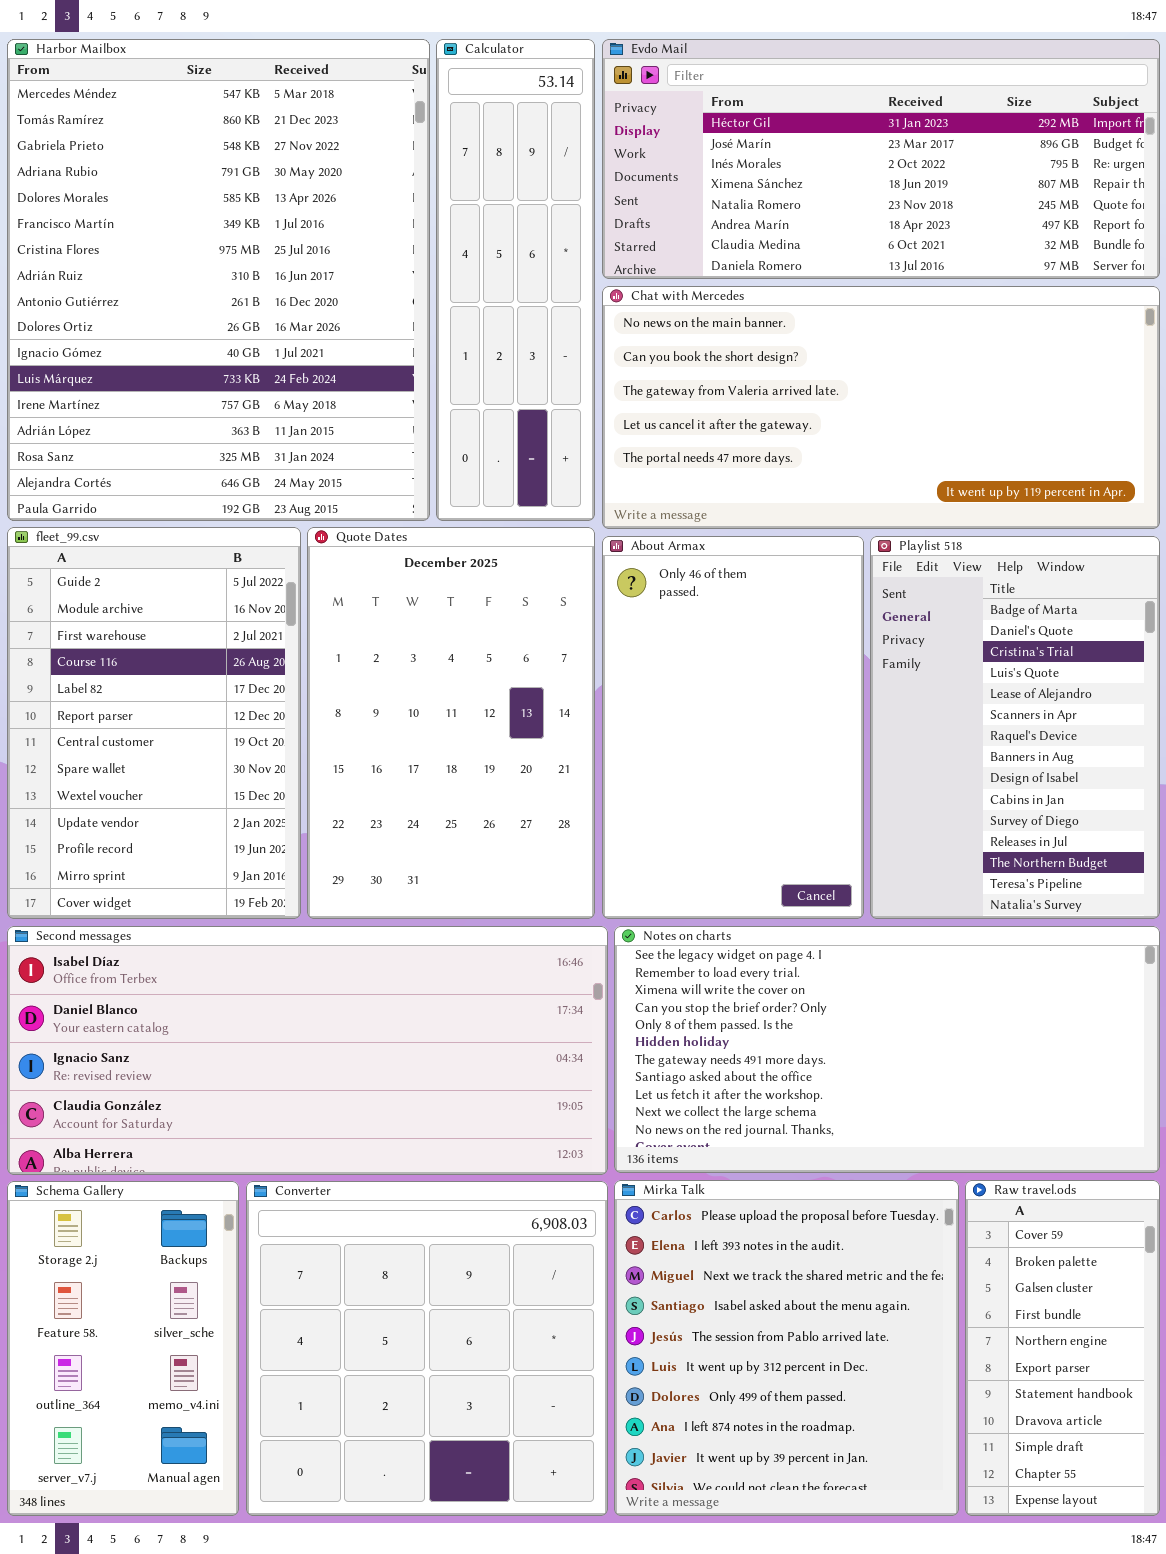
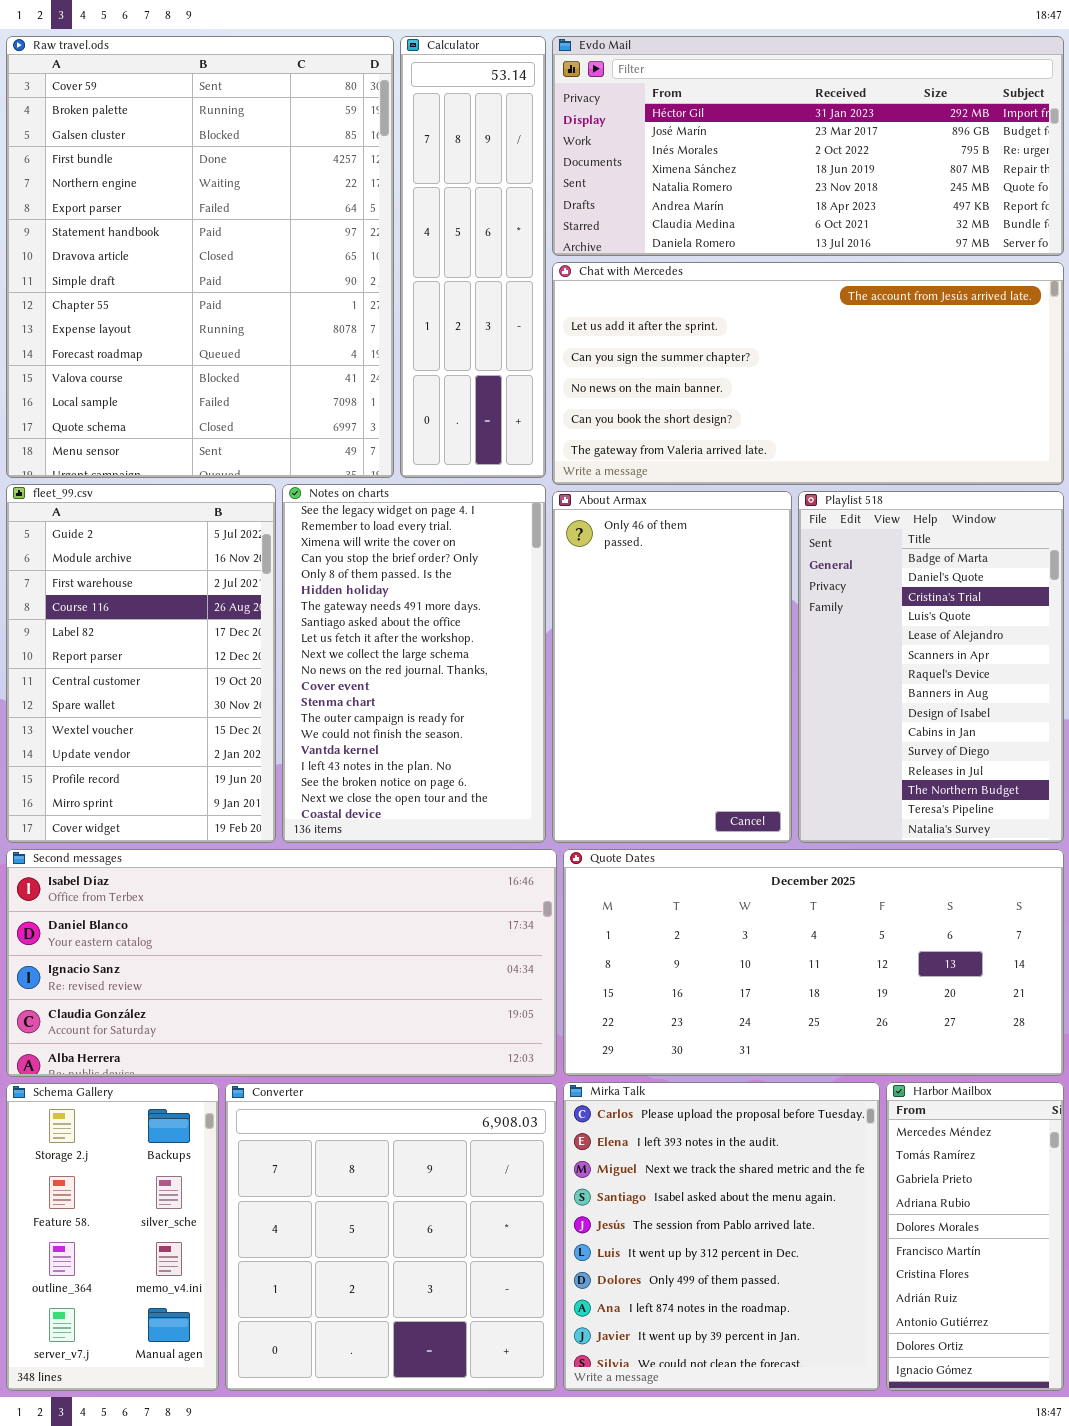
Harbor Mailbox: [7,39,430,521] -> [886,1082,1064,1391], moved, resized
Chat with Mercedes: [602,286,1160,529] -> [552,262,1064,485], scrolled up 3 rows
Quote Dates: [307,527,595,919] -> [563,849,1064,1076], moved, resized
Notes on charts: [614,926,1160,1173] -> [282,484,546,843], moved, resized
Raw travel.ods: [965,1180,1160,1516] -> [6,36,394,478], moved, resized

